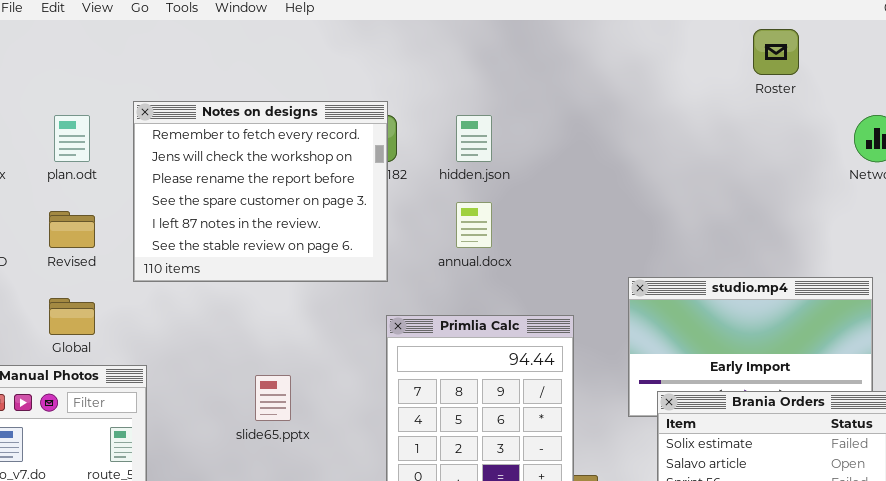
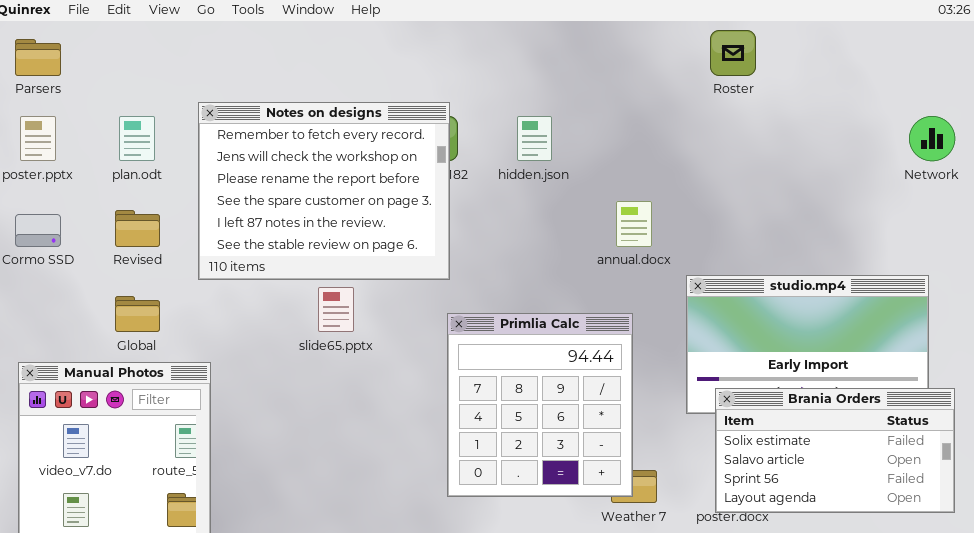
Roster: [753,29,799,75] -> [710,30,756,76], moved
annual.docx: [456,202,492,248] -> [616,201,652,247], moved
slide65.pptx: [255,375,291,421] -> [318,287,354,332], moved

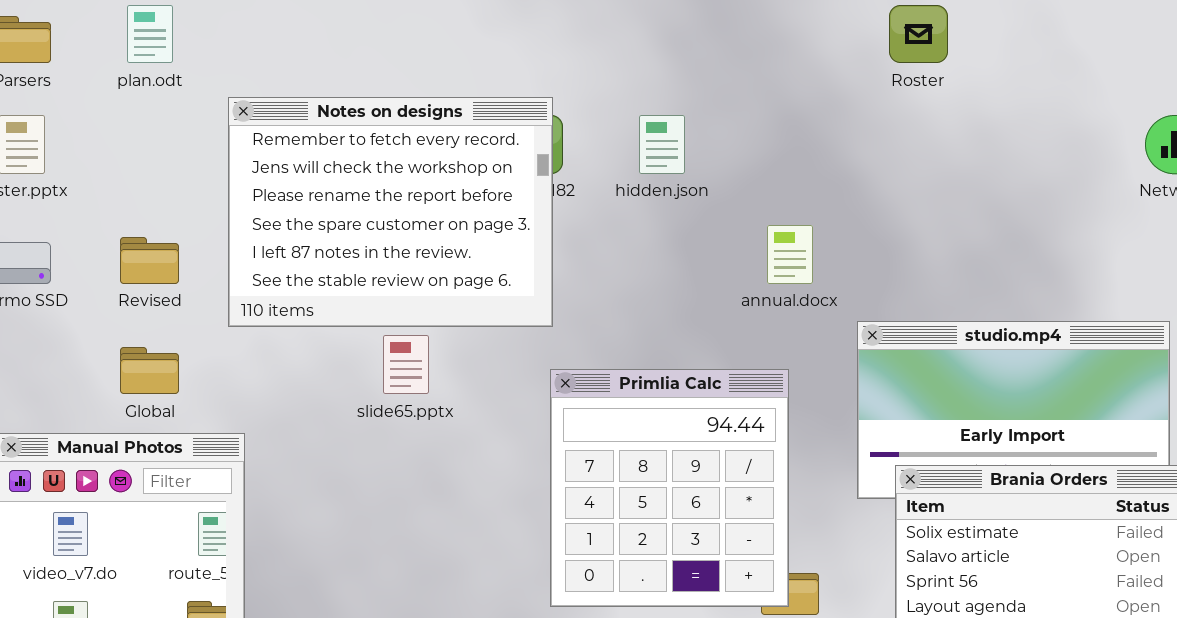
plan.odt: [119,116,155,161] -> [127,5,173,63], moved

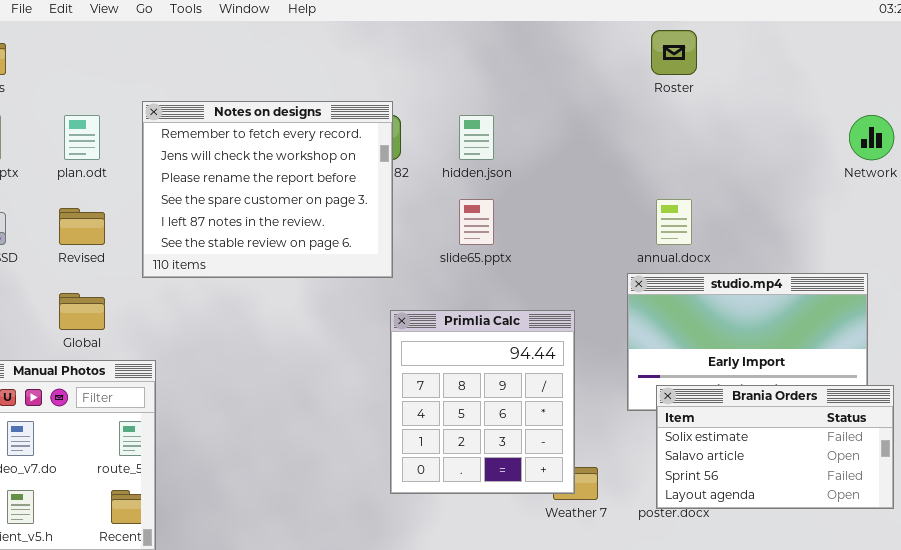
plan.odt: [127,5,173,63] -> [64,115,100,160], moved
annual.docx: [767,225,813,284] -> [656,199,692,245], moved
slide65.pptx: [383,335,429,394] -> [459,199,494,245], moved

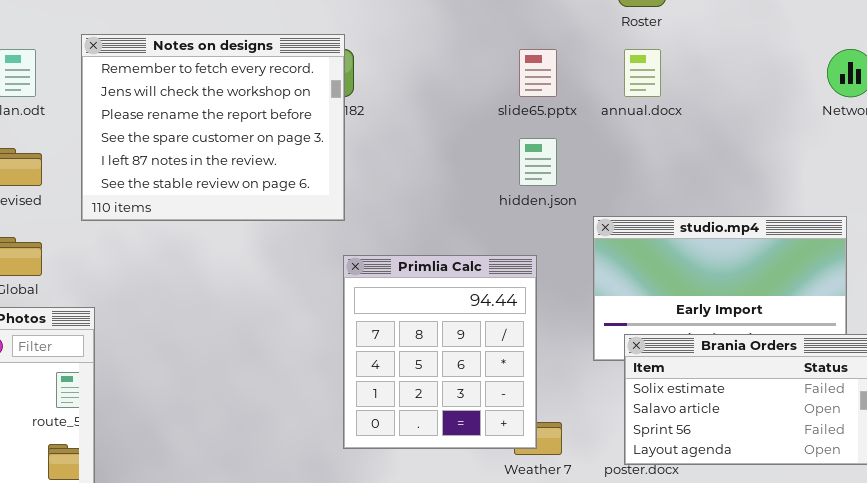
hidden.json: [459,115,494,160] -> [519,138,557,186], moved
slide65.pptx: [459,199,494,245] -> [519,49,557,97], moved
annual.docx: [656,199,692,245] -> [624,49,661,97], moved

